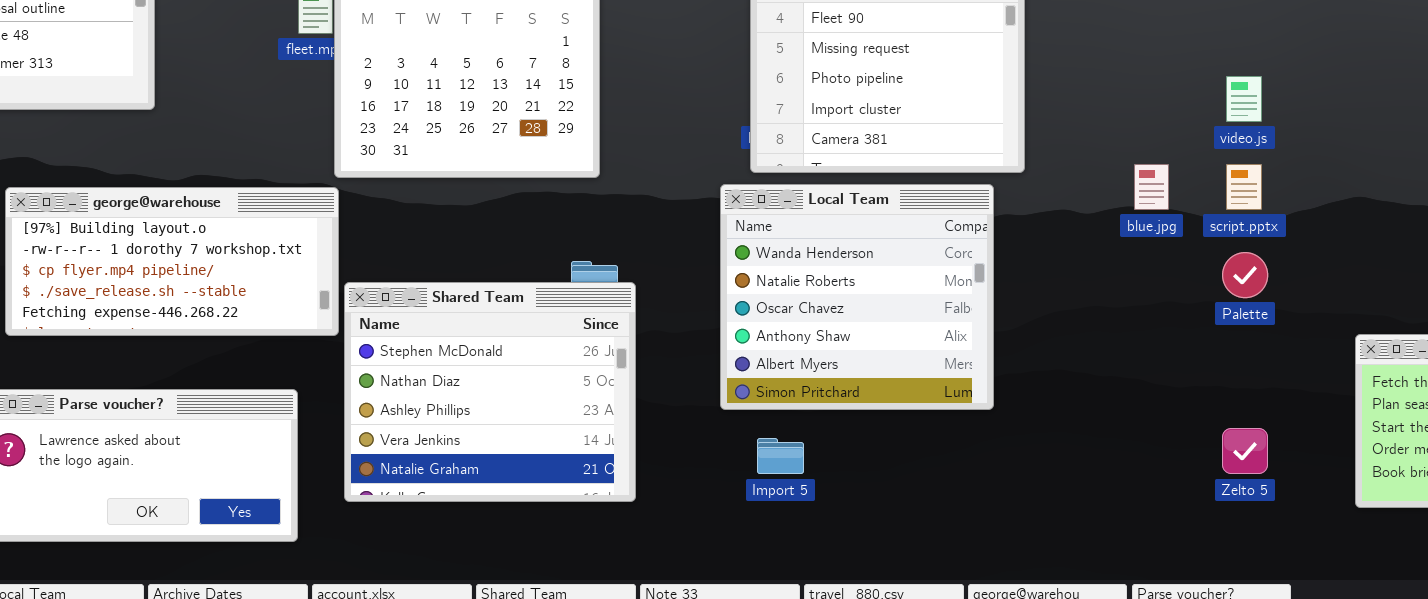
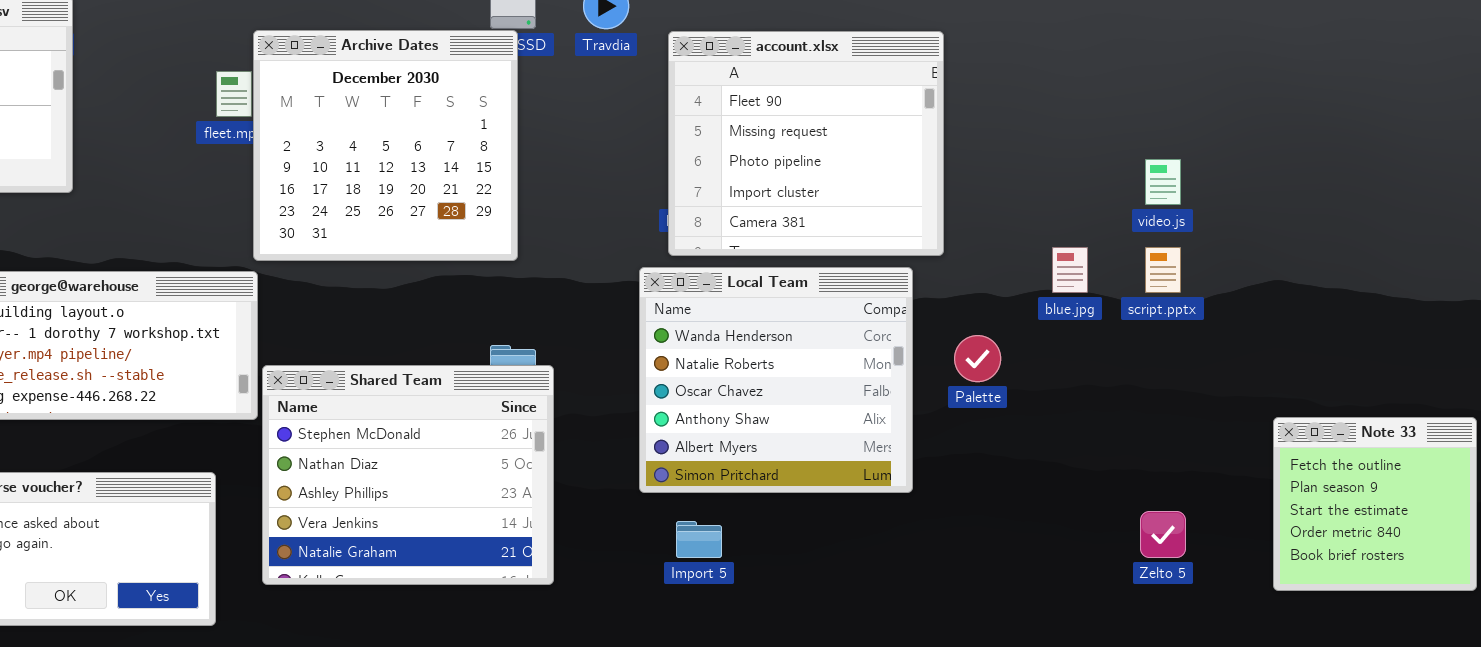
Palette: [1222,252,1268,298] -> [954,335,1001,382], moved

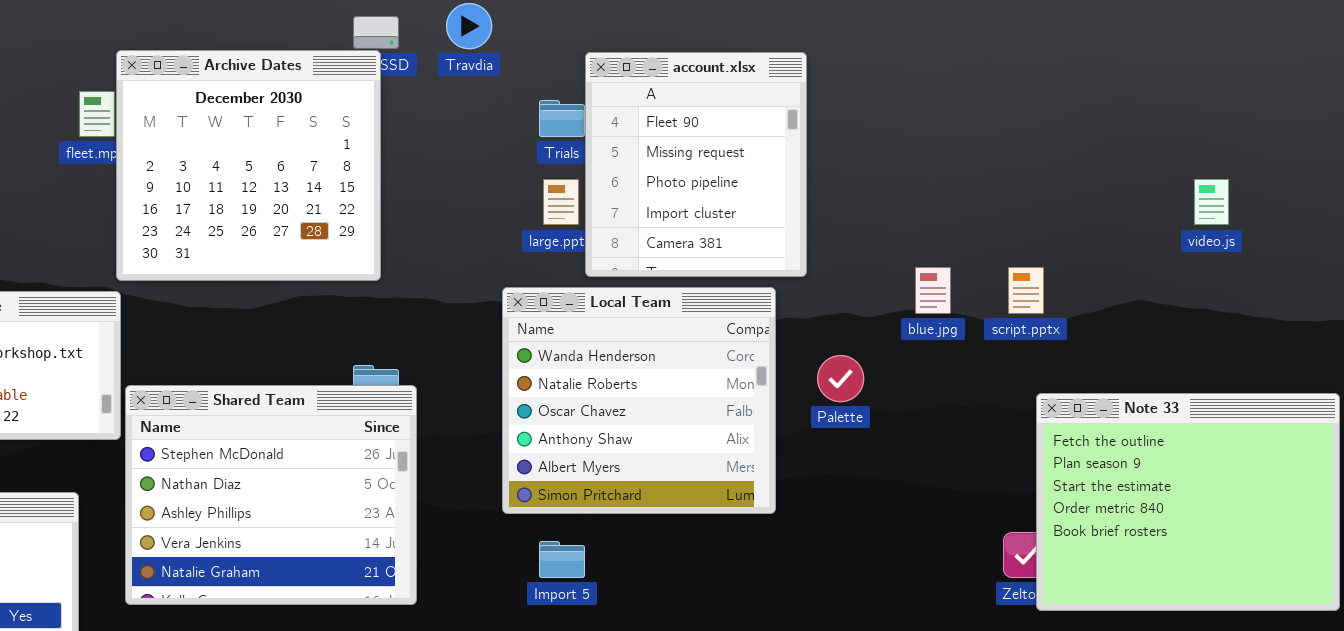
account.xlsx: [668,31,944,256] -> [585,52,807,277], resized
video.js: [1145,159,1181,205] -> [1194,179,1229,225], moved
Note 33: [1273,417,1477,591] -> [1036,393,1340,611], resized

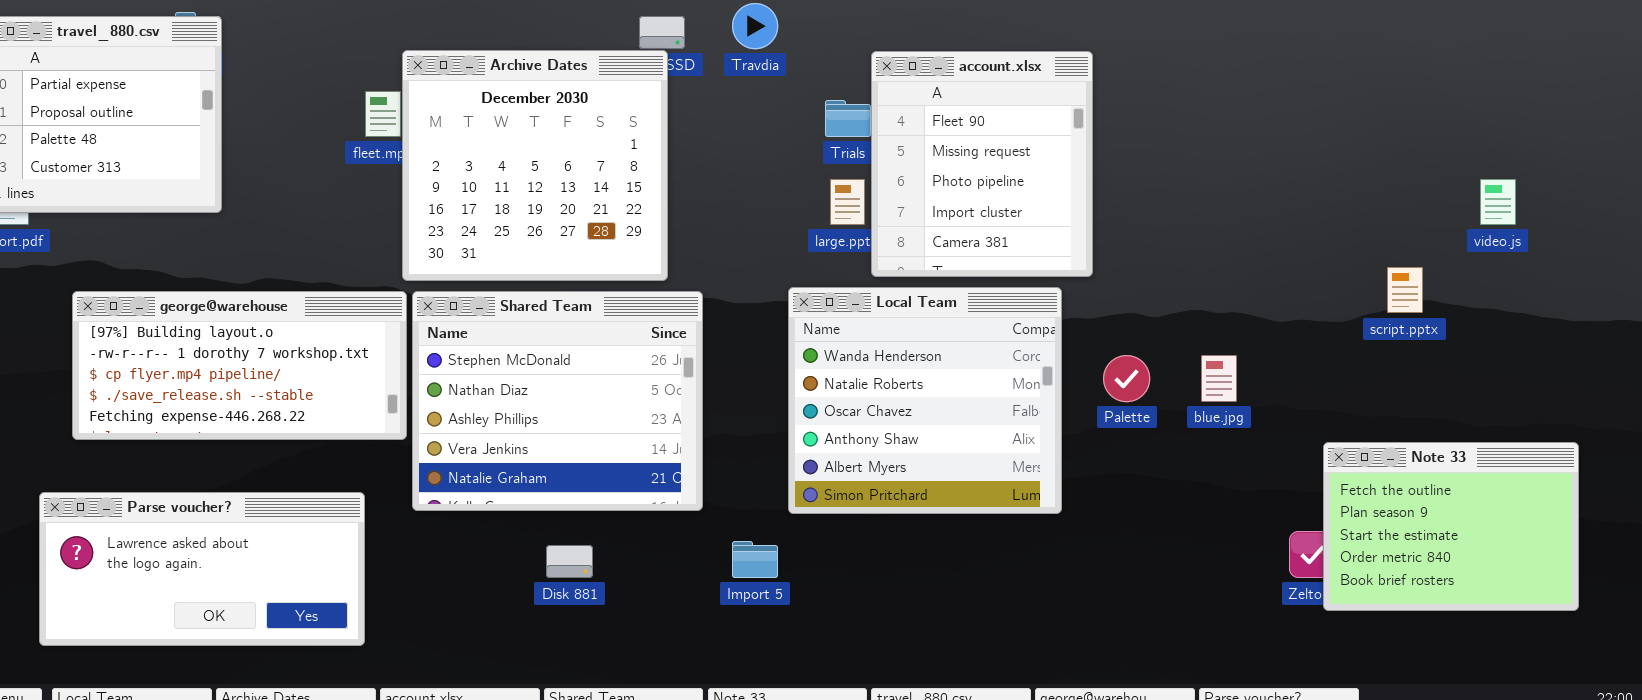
blue.jpg: [915,267,951,314] -> [1201,355,1237,402], moved
script.pptx: [1008,267,1044,314] -> [1387,267,1423,313], moved
Shared Team: [125,385,417,605] -> [412,291,703,511], moved
Note 33: [1036,393,1340,611] -> [1323,442,1579,611], resized
Import 5: [539,541,585,578] -> [732,541,778,578], moved

